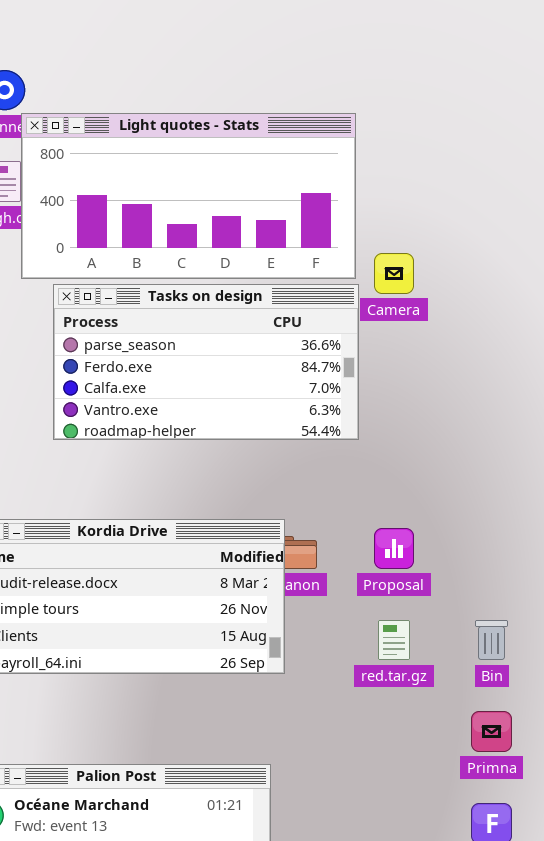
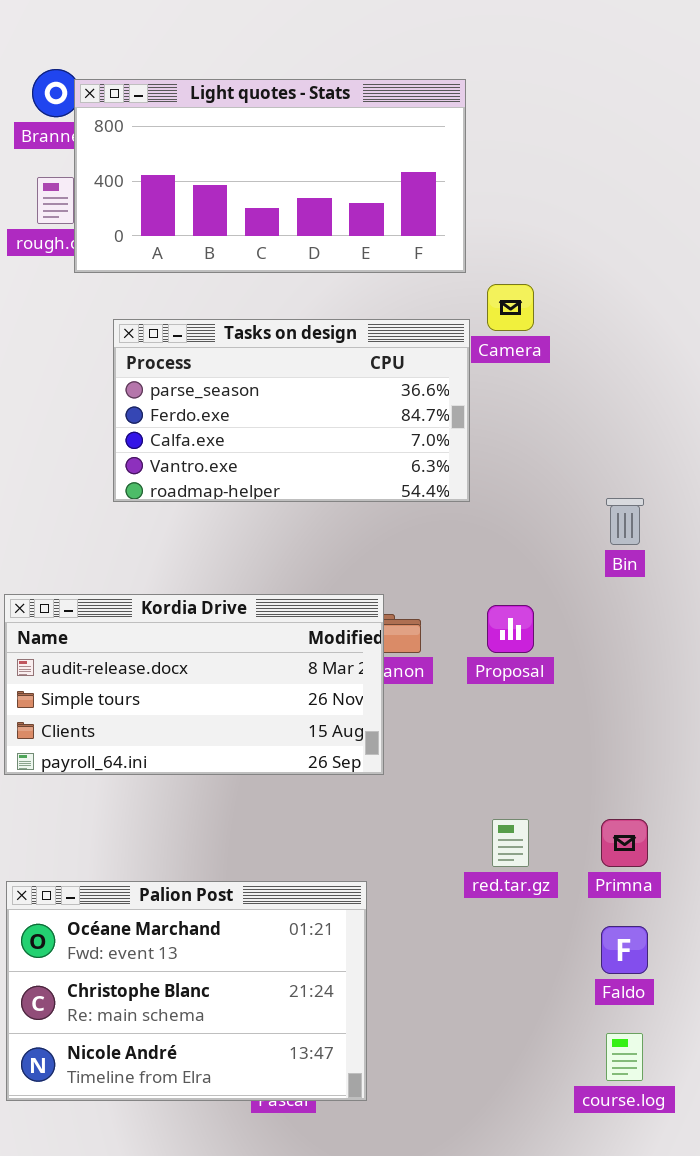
Light quotes - Stats: [21,113,356,279] -> [74,79,466,273], moved
red.tar.gz: [378,620,410,660] -> [492,819,529,867], moved
Bin: [475,620,508,660] -> [606,498,644,545], moved

